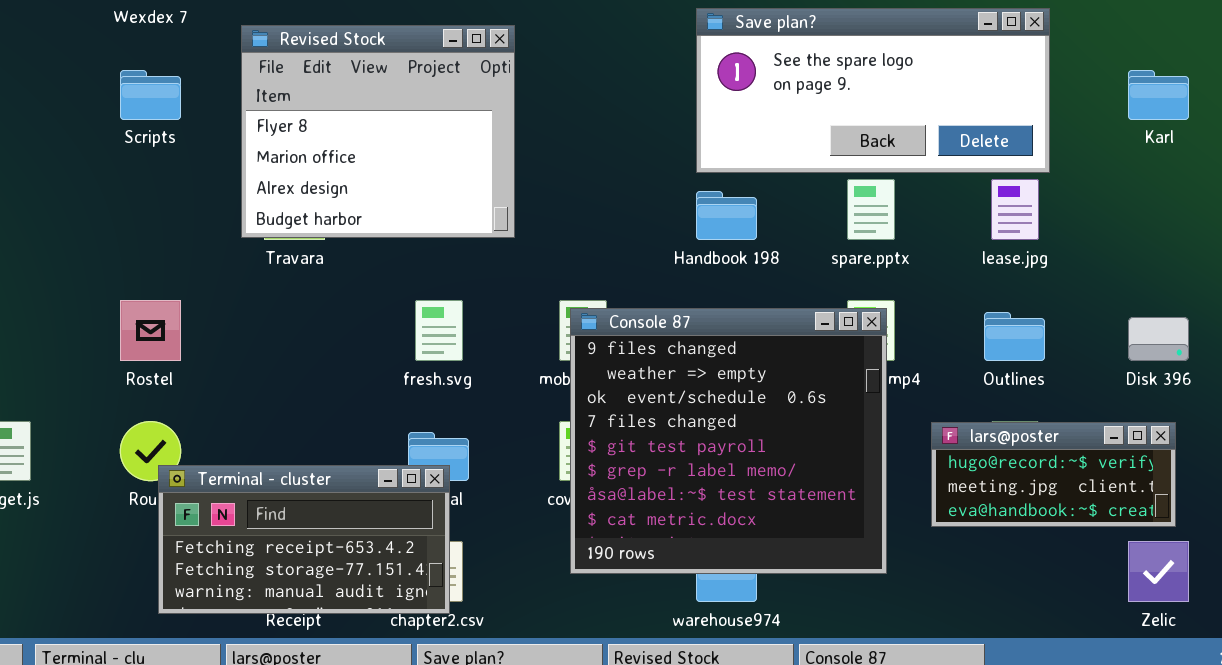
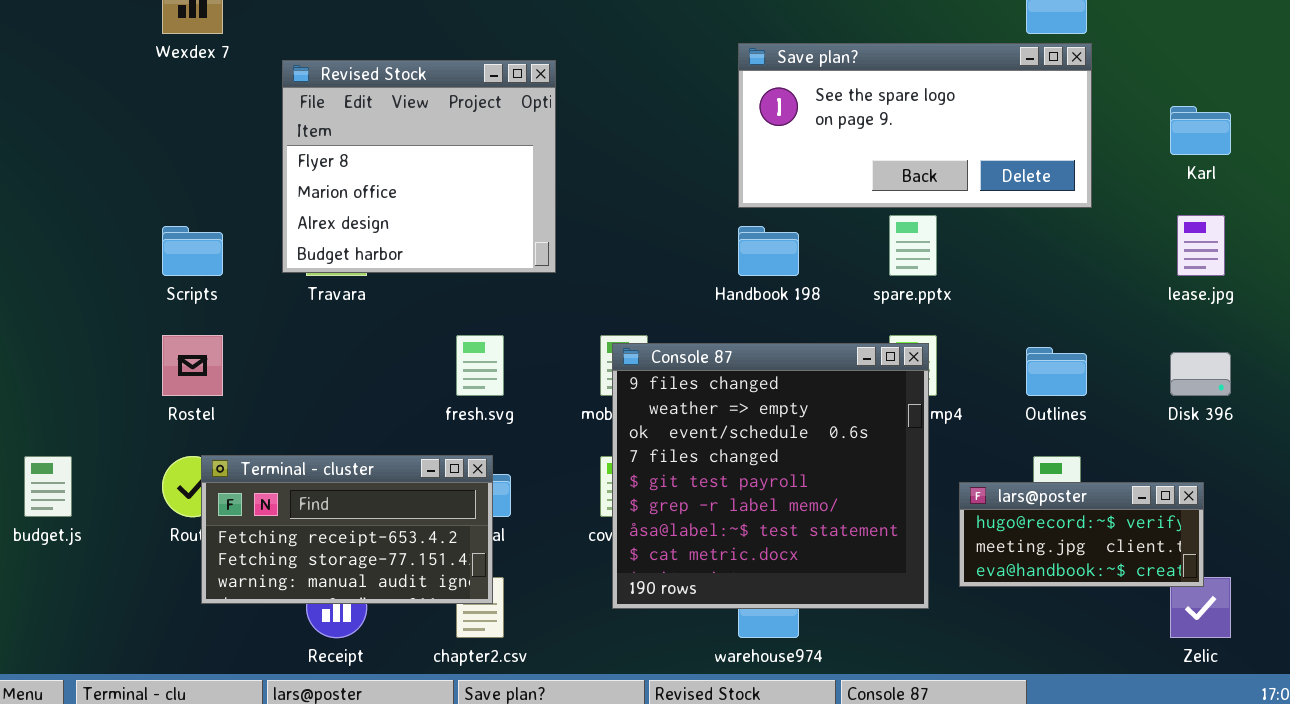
Scripts: [120,70,181,120] -> [162,226,223,276], moved
lease.jpg: [991,179,1039,240] -> [1177,215,1225,276], moved
lars@poster: [931,422,1176,527] -> [959,482,1204,587], moved
Terminal - cluster: [158,465,450,614] -> [201,455,493,604], moved

